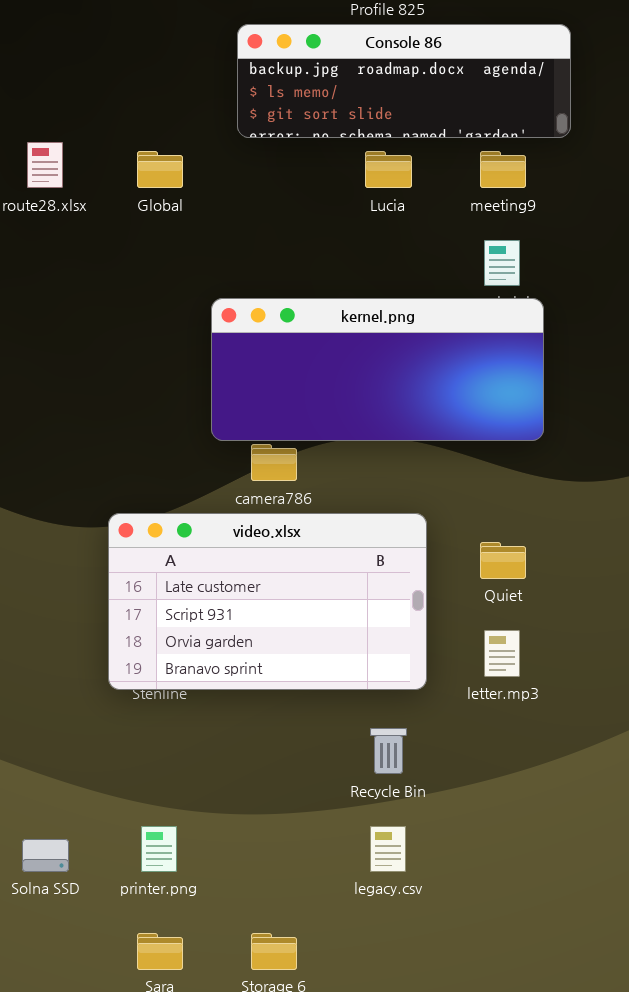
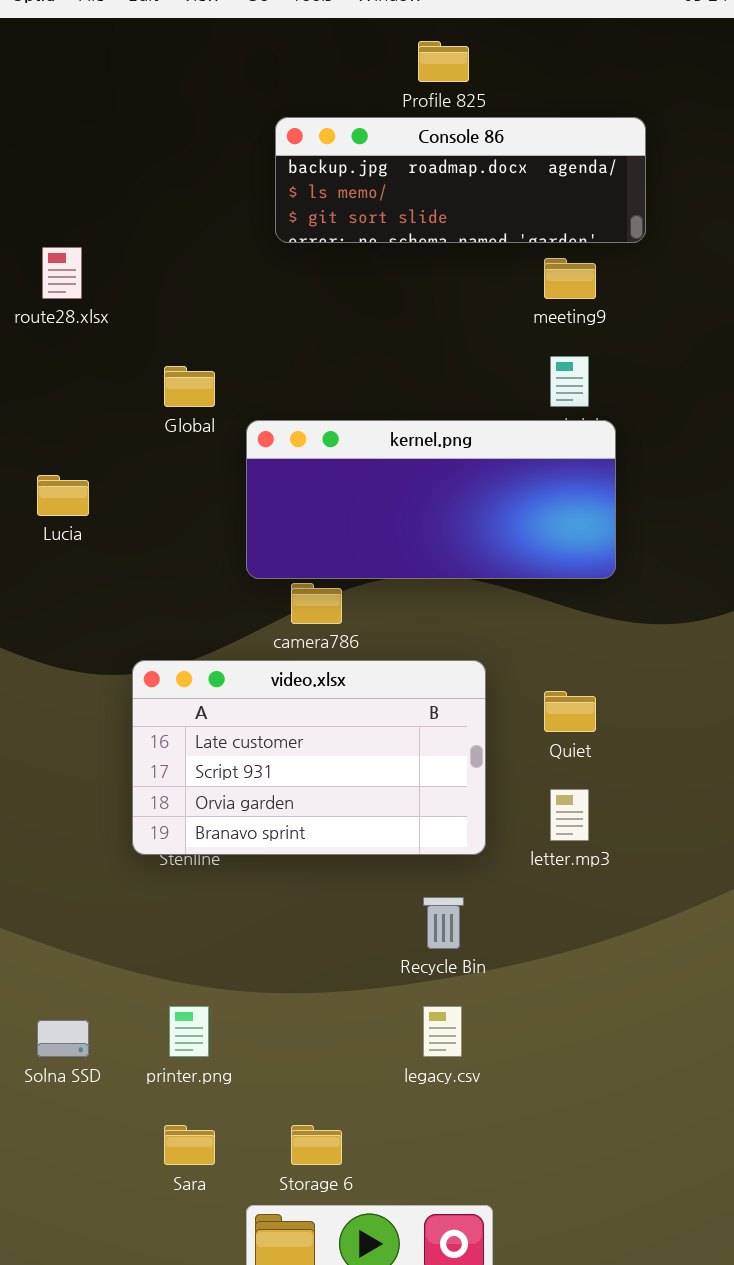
Global: [137,151,183,188] -> [164,366,215,407], moved
Lucia: [365,151,412,188] -> [37,475,89,516], moved

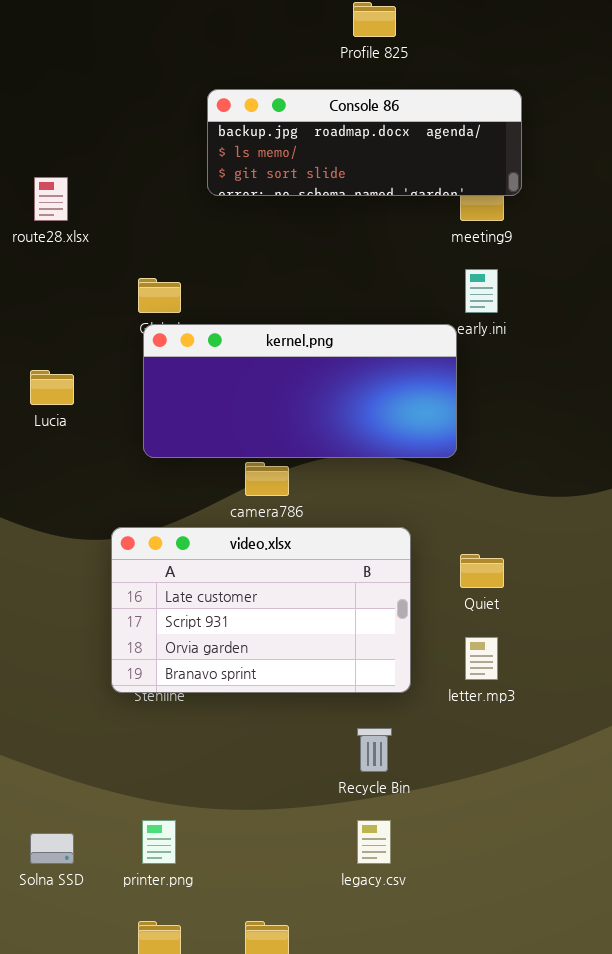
Console 86: [275,117,646,243] -> [207,89,522,196], moved
kernel.png: [246,420,616,579] -> [143,324,457,458], moved

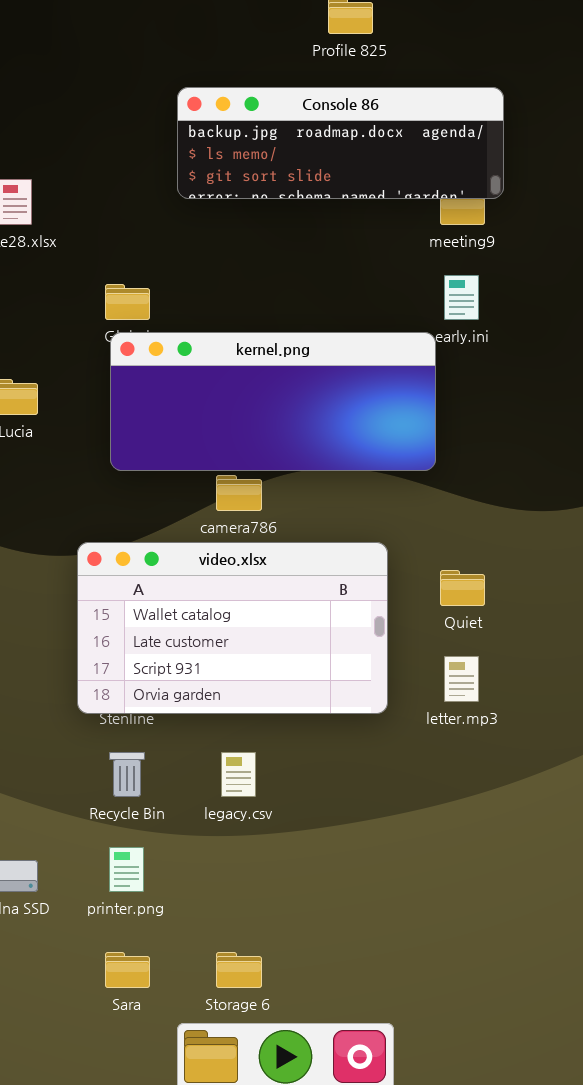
video.xlsx: [111,527,411,693] -> [77,542,388,714], scrolled up 1 row
Recycle Bin: [357,728,392,772] -> [109,752,145,797], moved
legacy.csv: [357,820,391,864] -> [221,752,256,797], moved

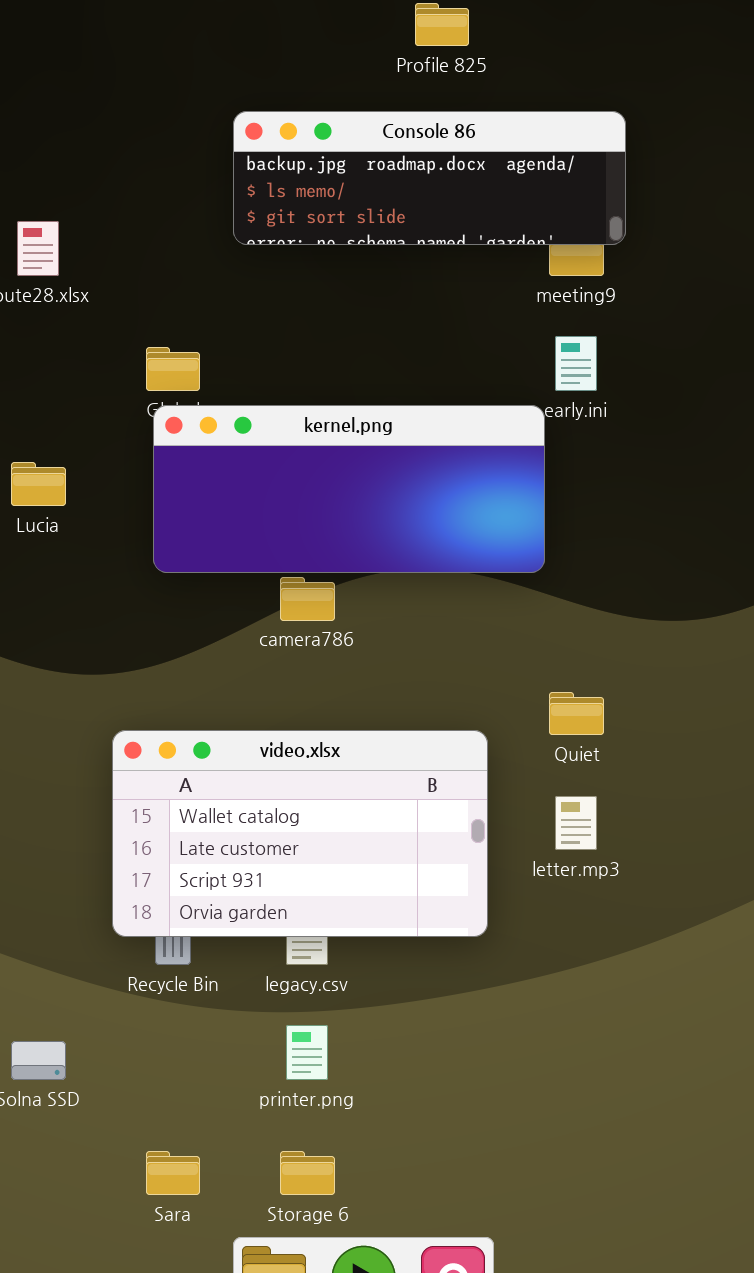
video.xlsx: [77,542,388,714] -> [112,730,488,937], moved
printer.png: [109,847,144,892] -> [286,1025,328,1080], moved

